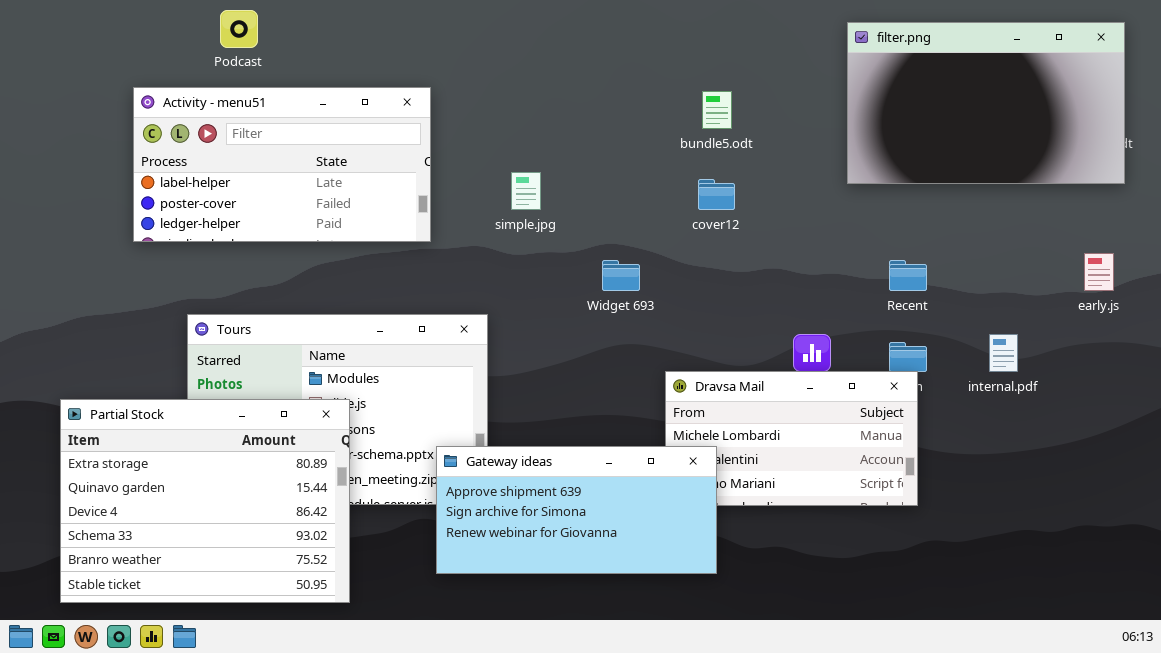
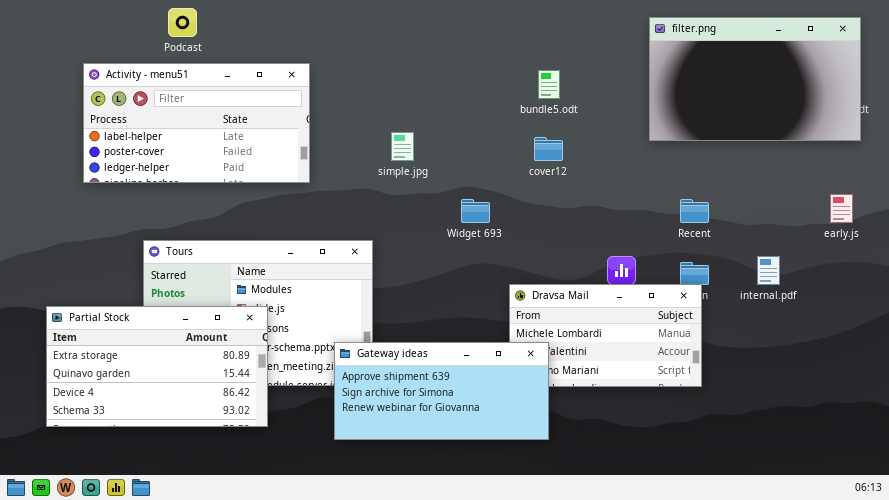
Activity - menu51: [133,87,431,242] -> [83,63,310,183], moved
Partial Stock: [60,399,350,603] -> [46,306,268,427], resized

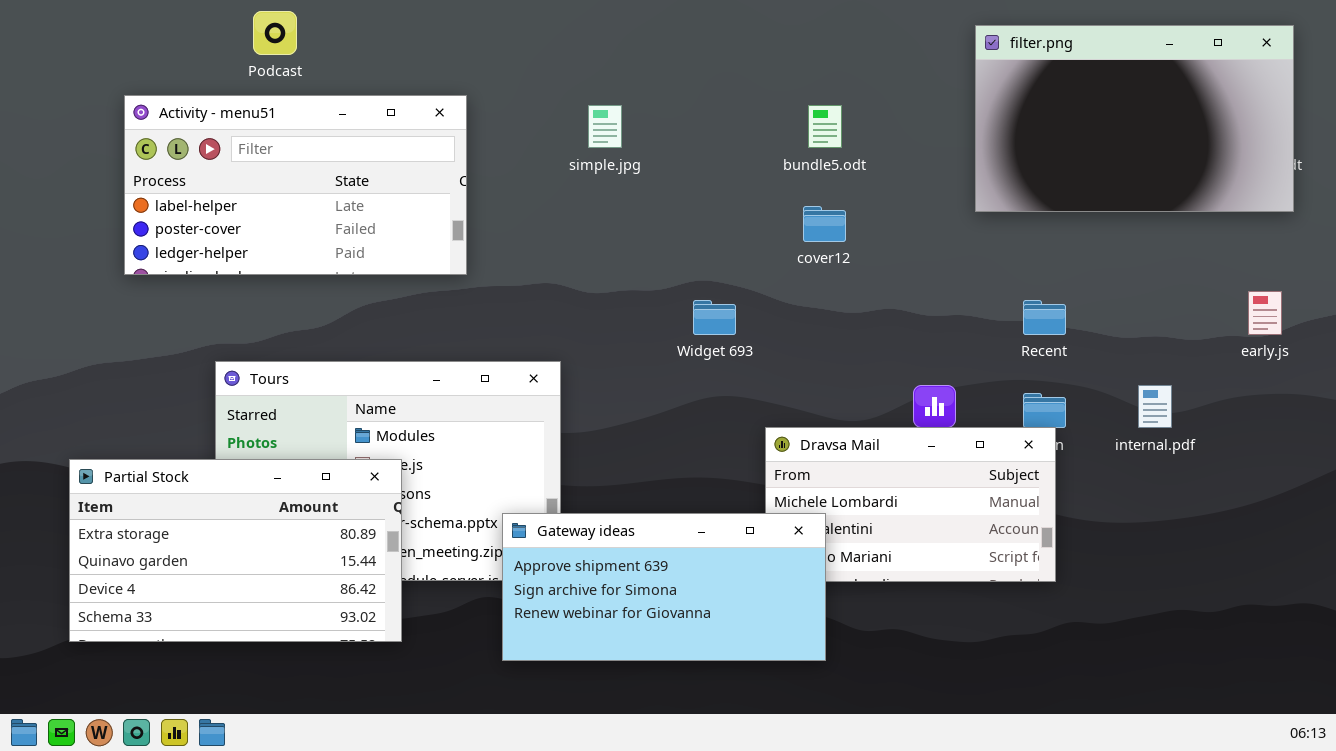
simple.jpg: [391,132,414,161] -> [588,105,622,148], moved

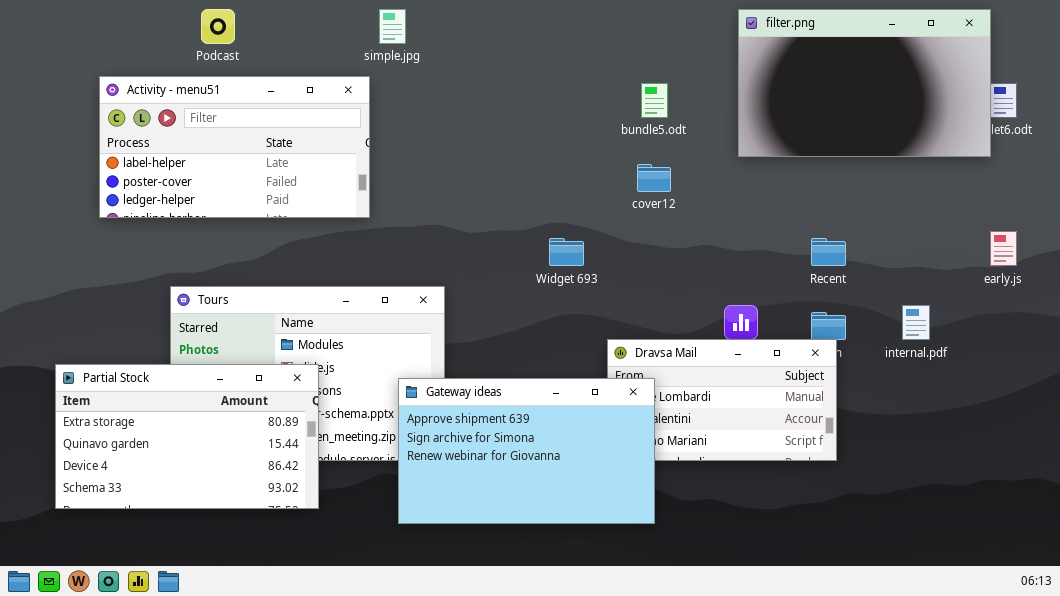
filter.png: [975,25,1294,212] -> [738,9,991,157], moved
simple.jpg: [588,105,622,148] -> [379,9,406,44], moved
Gateway ideas: [502,513,826,661] -> [398,378,655,524], resized

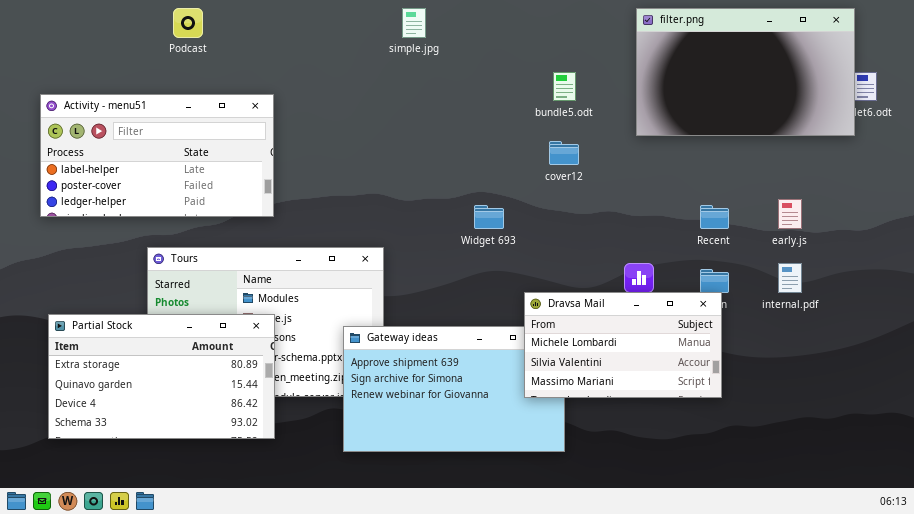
simple.jpg: [379,9,406,44] -> [402,8,426,38], moved
Activity - menu51: [99,76,370,218] -> [40,94,274,217], moved
early.js: [990,231,1017,266] -> [778,199,802,229], moved
Dravsa Mail: [607,339,837,461] -> [524,292,722,398], raised

